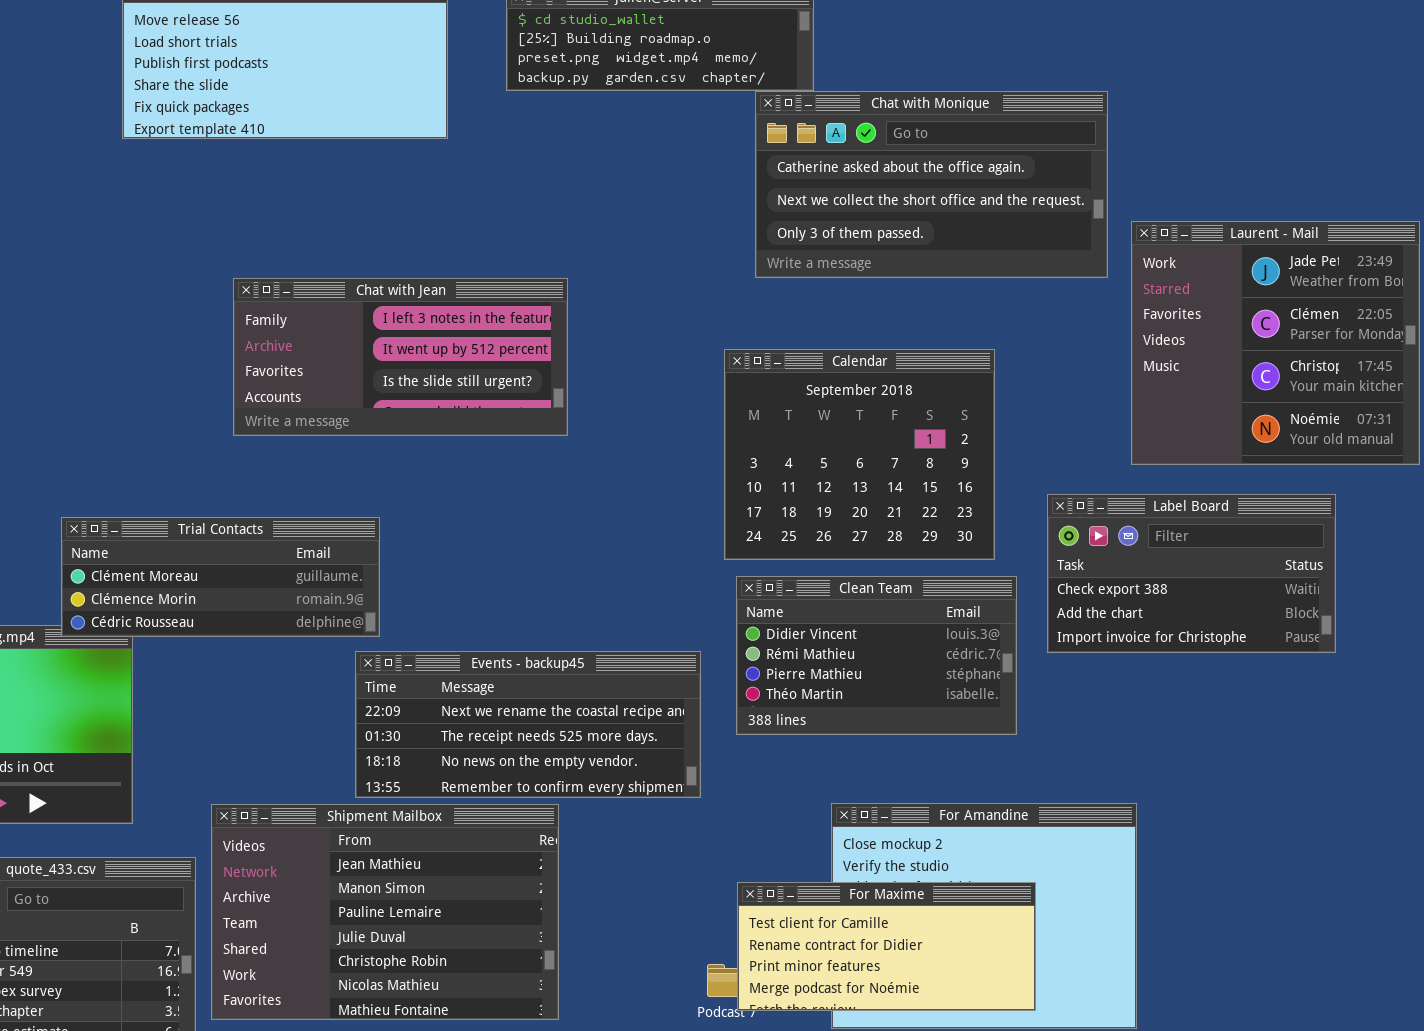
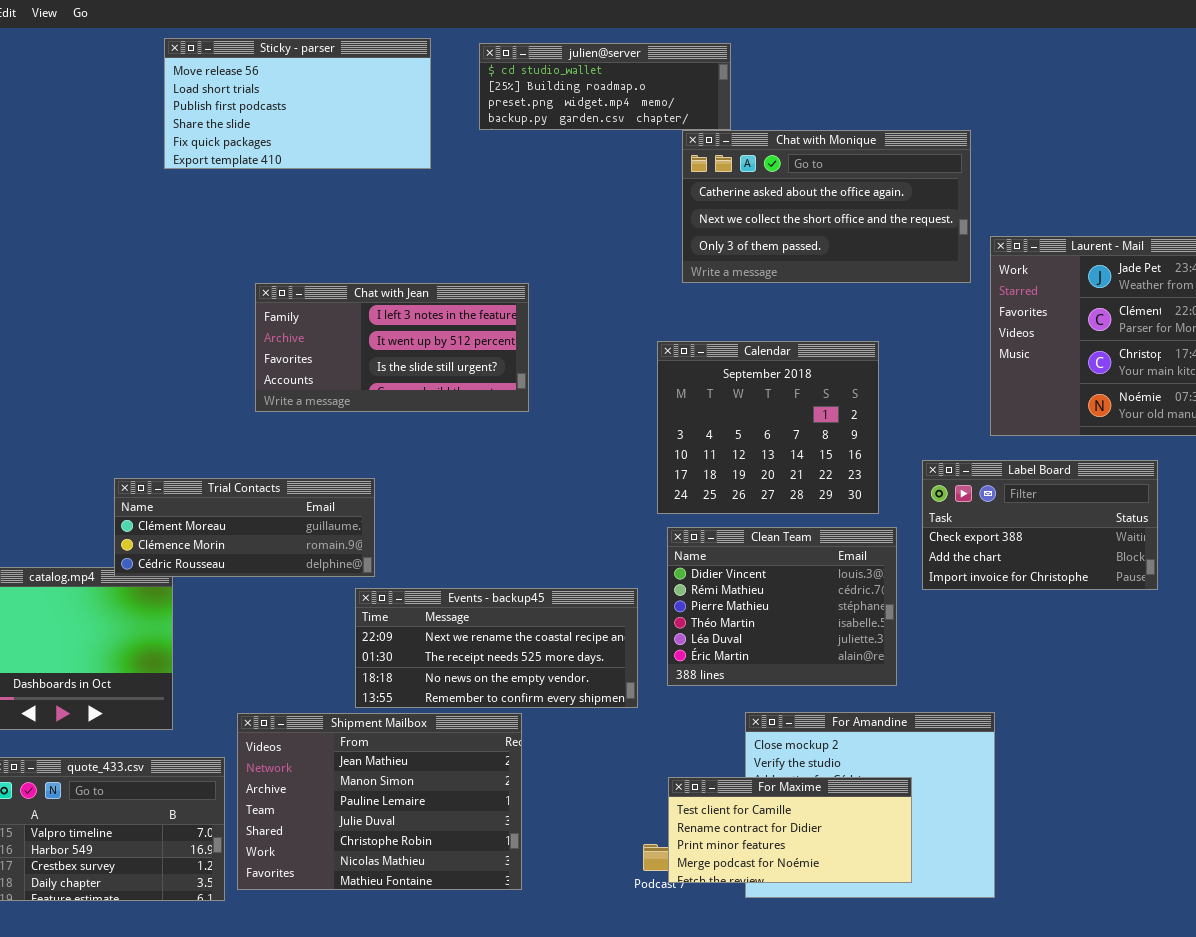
Clean Team: [736,576,1017,735] -> [667,527,897,686], resized

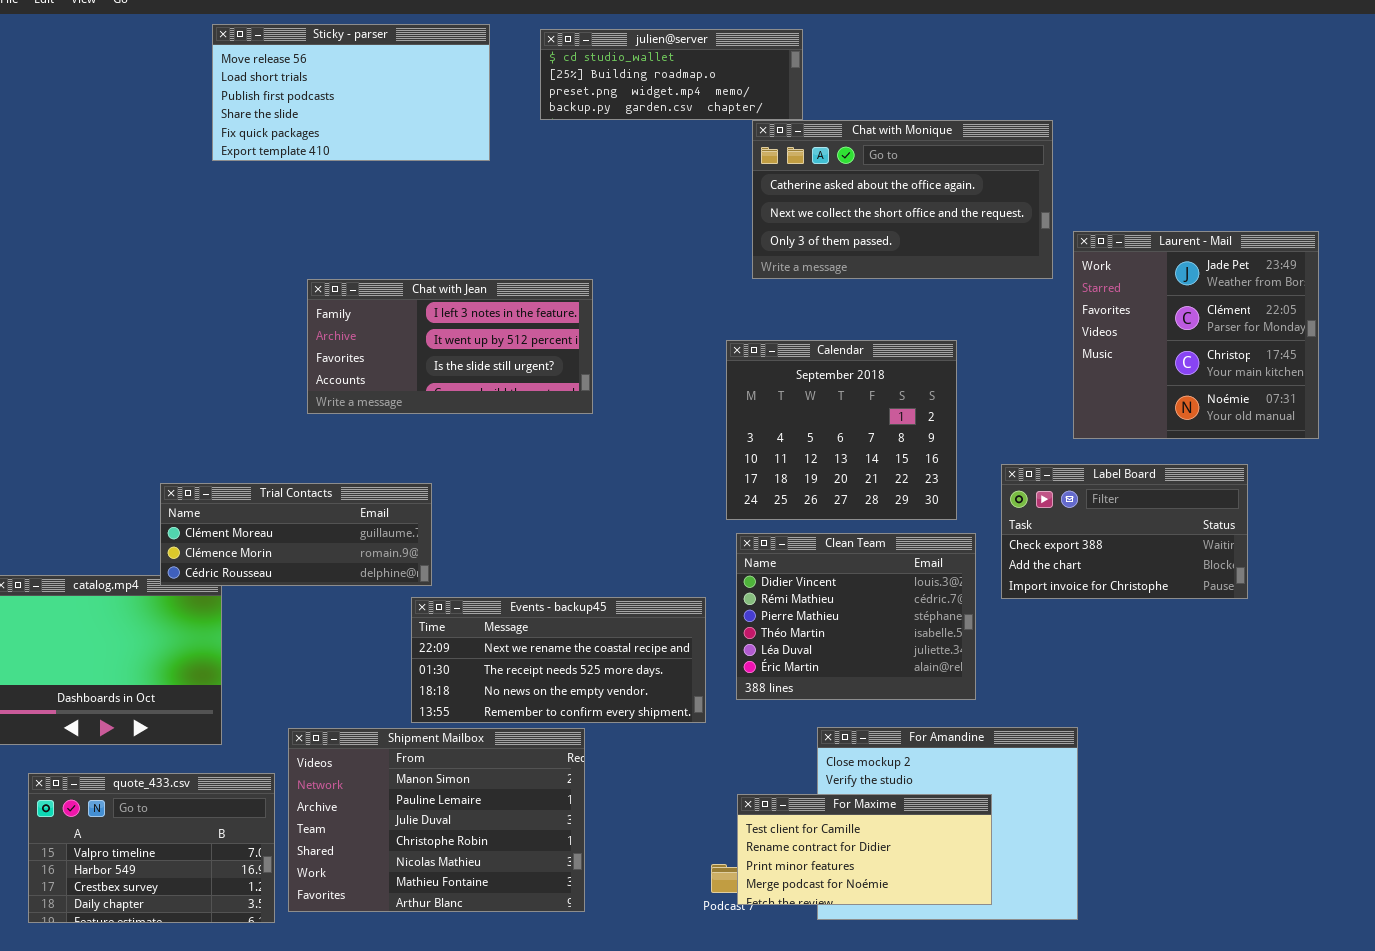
Shipment Mailbox: [237,713,522,890] -> [288,728,585,912], scrolled down 1 row

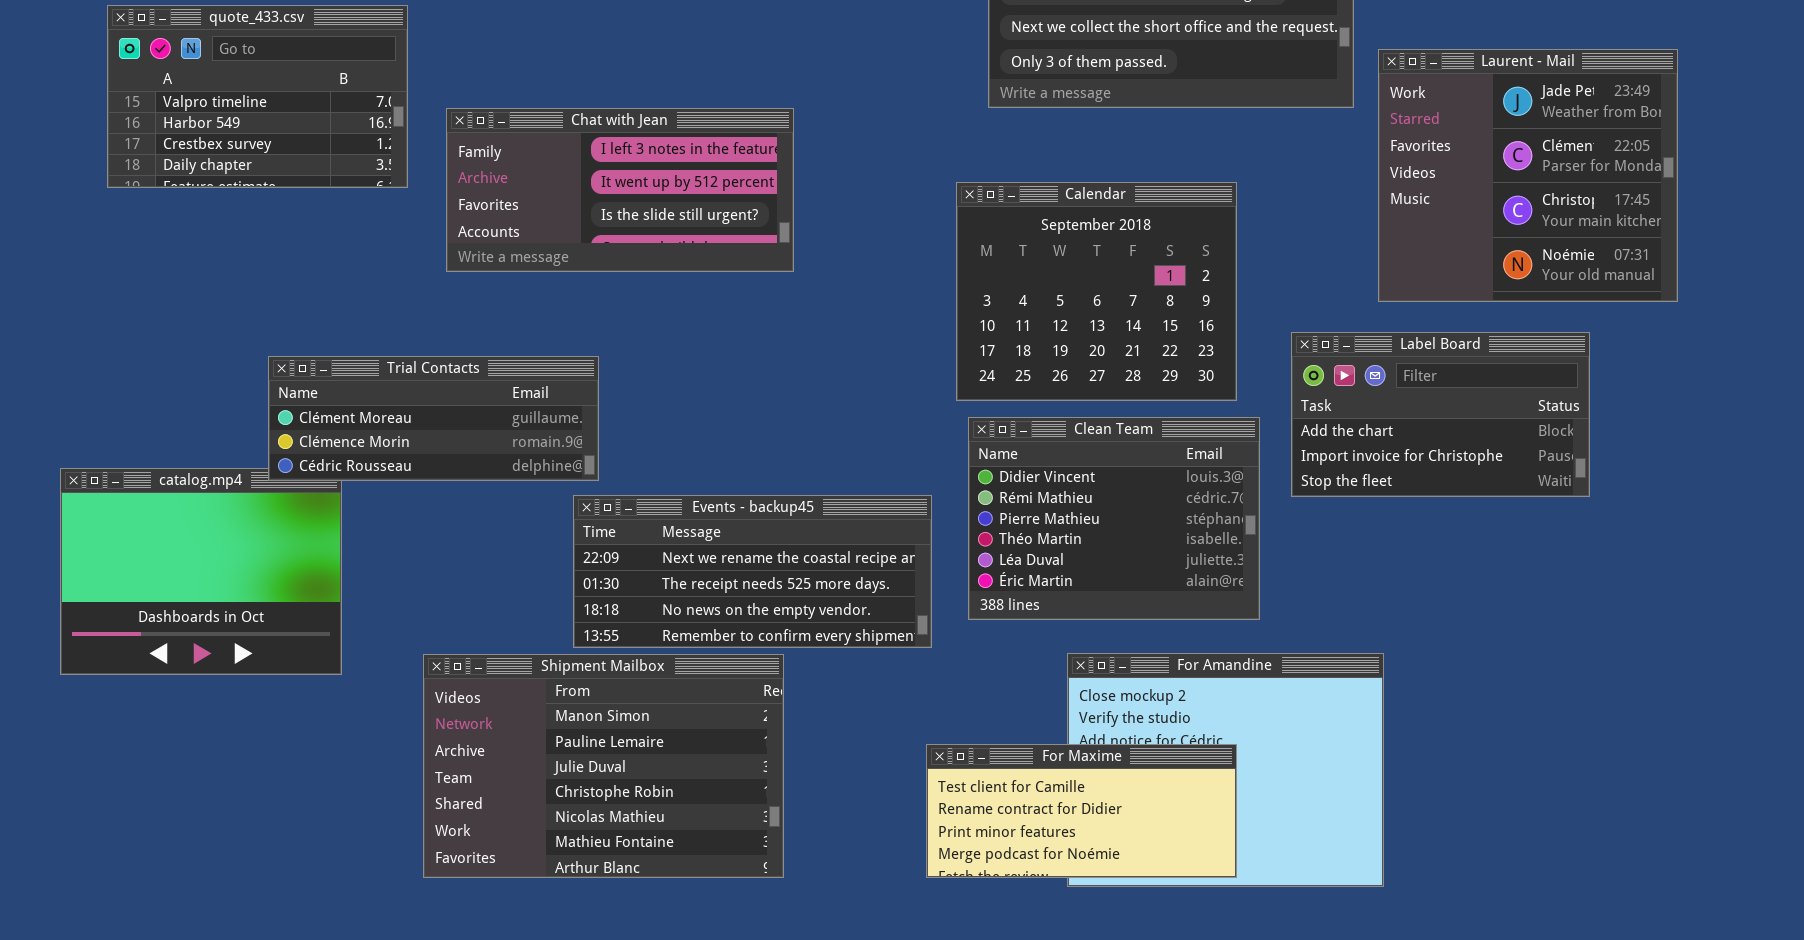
Label Board: [1001,464,1248,599] -> [1291,332,1590,497], scrolled down 1 row
quote_433.csv: [28,773,275,923] -> [107,5,408,188], moved
For Maxime: [737,794,992,905] -> [926,744,1237,878], moved

